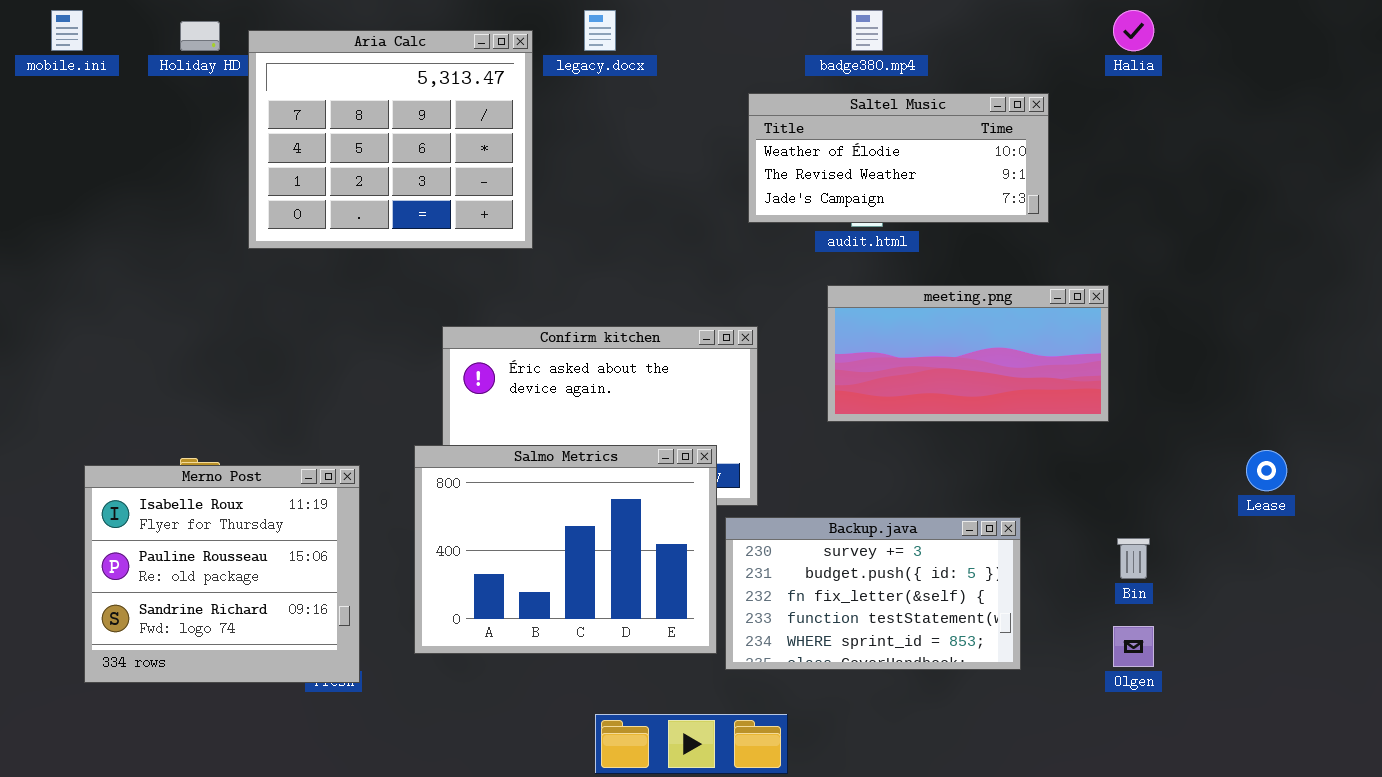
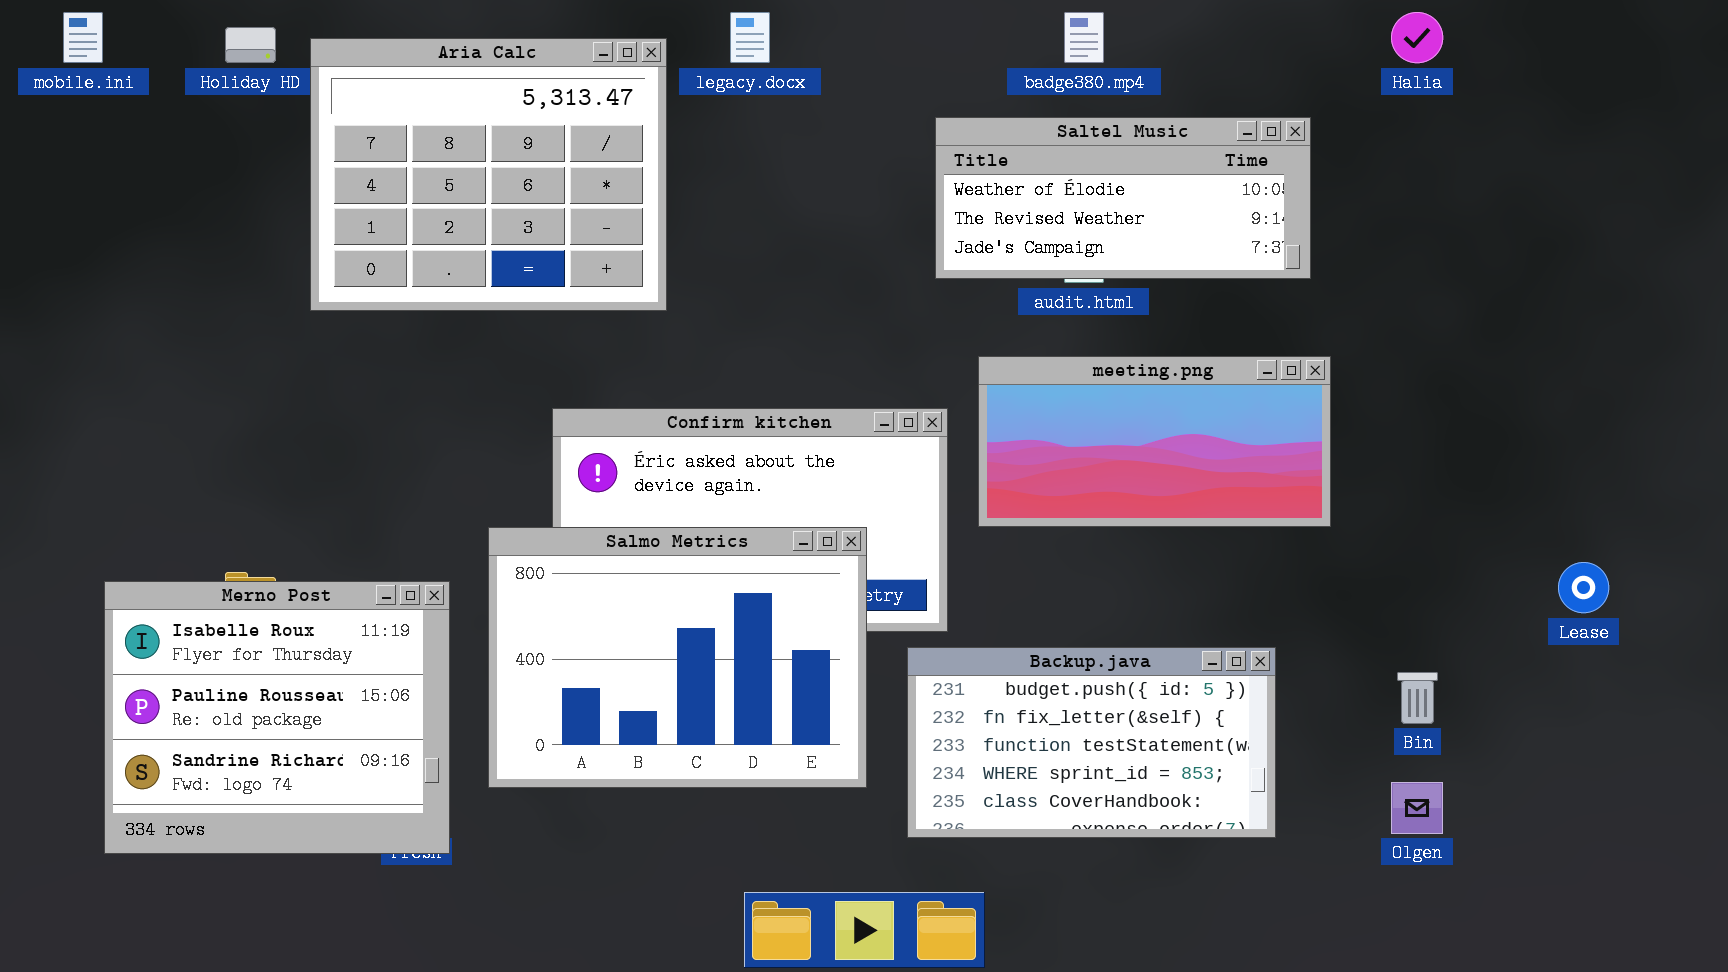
meeting.png: [827,285,1109,422] -> [978,356,1331,527], moved
Salmo Metrics: [414,445,717,654] -> [488,527,867,788], moved
Backup.java: [725,517,1021,670] -> [907,647,1276,838], scrolled down 1 row

